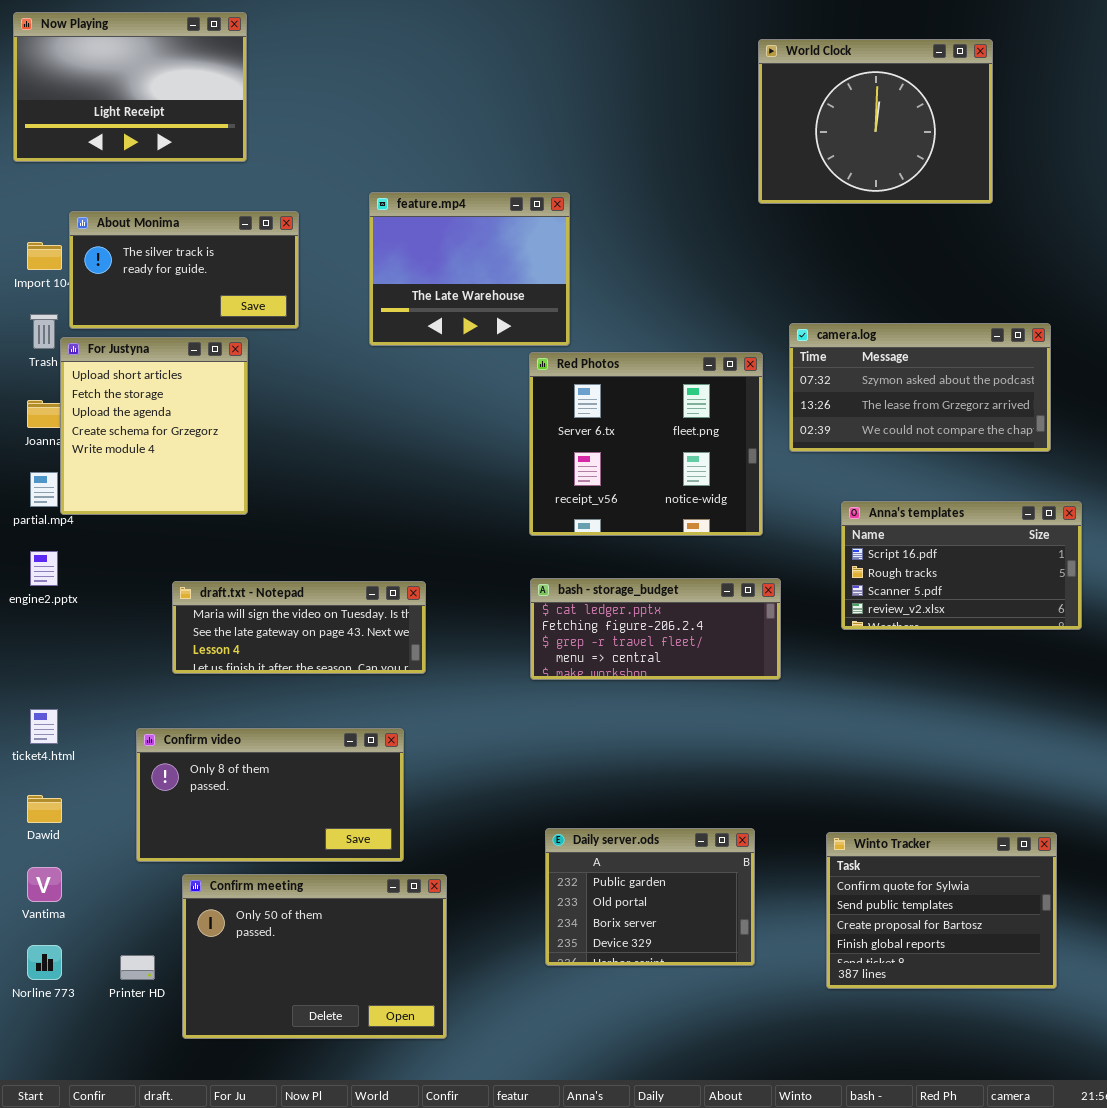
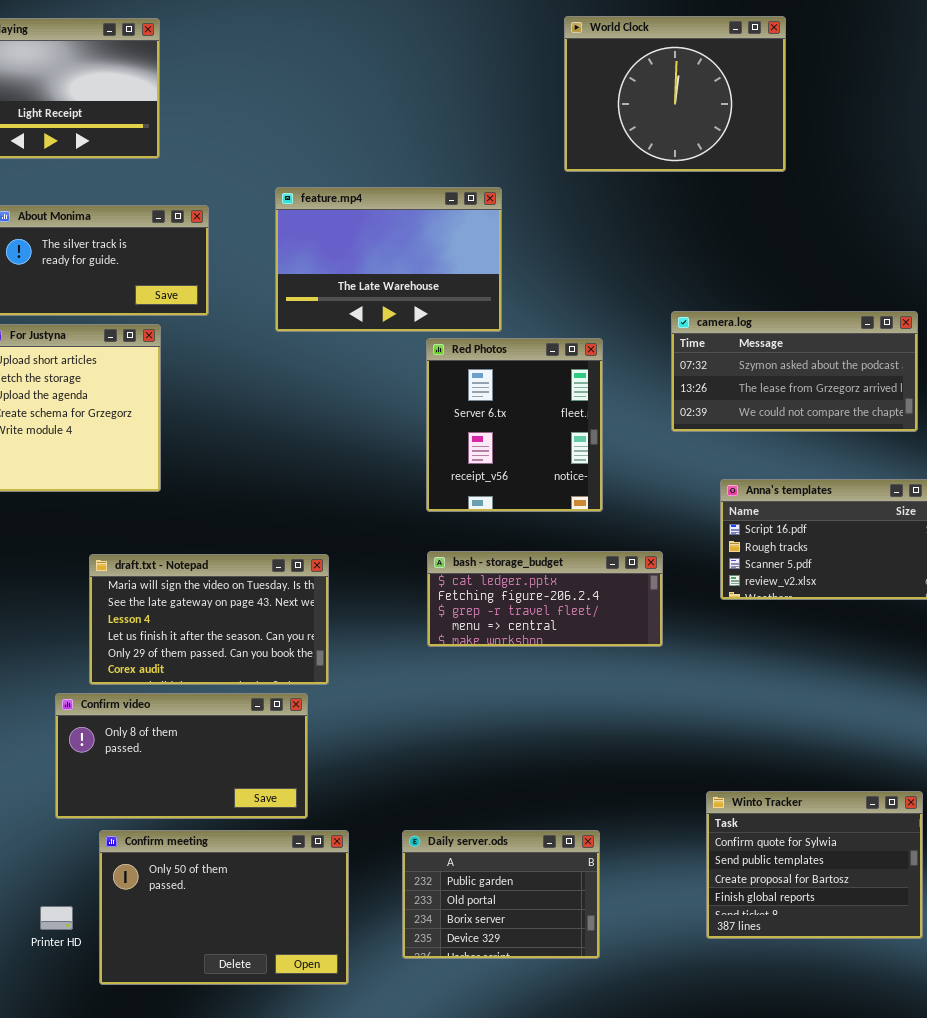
World Clock: [758,39,993,204] -> [564,16,786,172], moved
feature.mp4: [369,192,570,346] -> [275,187,502,332], resized
Red Photos: [529,352,763,536] -> [426,338,603,512], resized
draft.txt - Notepad: [172,581,426,674] -> [89,554,329,685], resized
Daily server.ods: [545,828,755,966] -> [402,830,600,959], moved

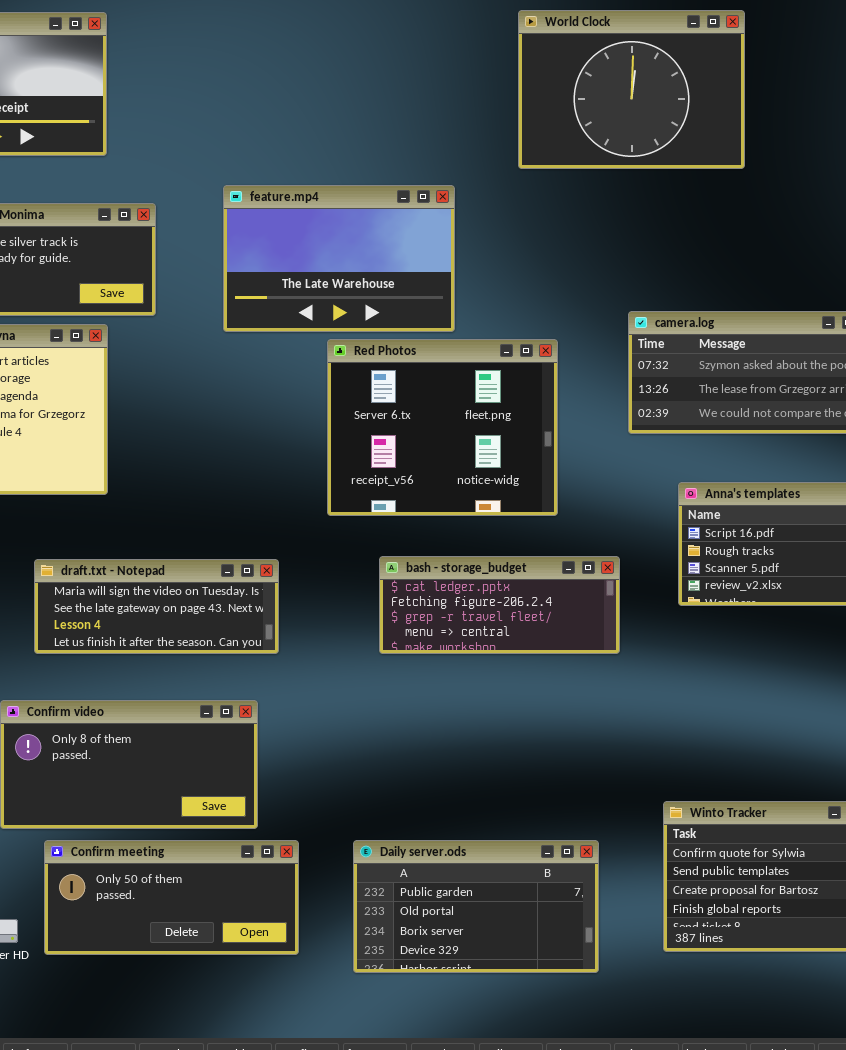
Red Photos: [426,338,603,512] -> [327,339,558,516], resized
draft.txt - Notepad: [89,554,329,685] -> [34,559,279,654], resized
Confirm meeting: [99,830,349,985] -> [44,840,299,955], resized
Daily server.ods: [402,830,600,959] -> [353,840,599,973], resized

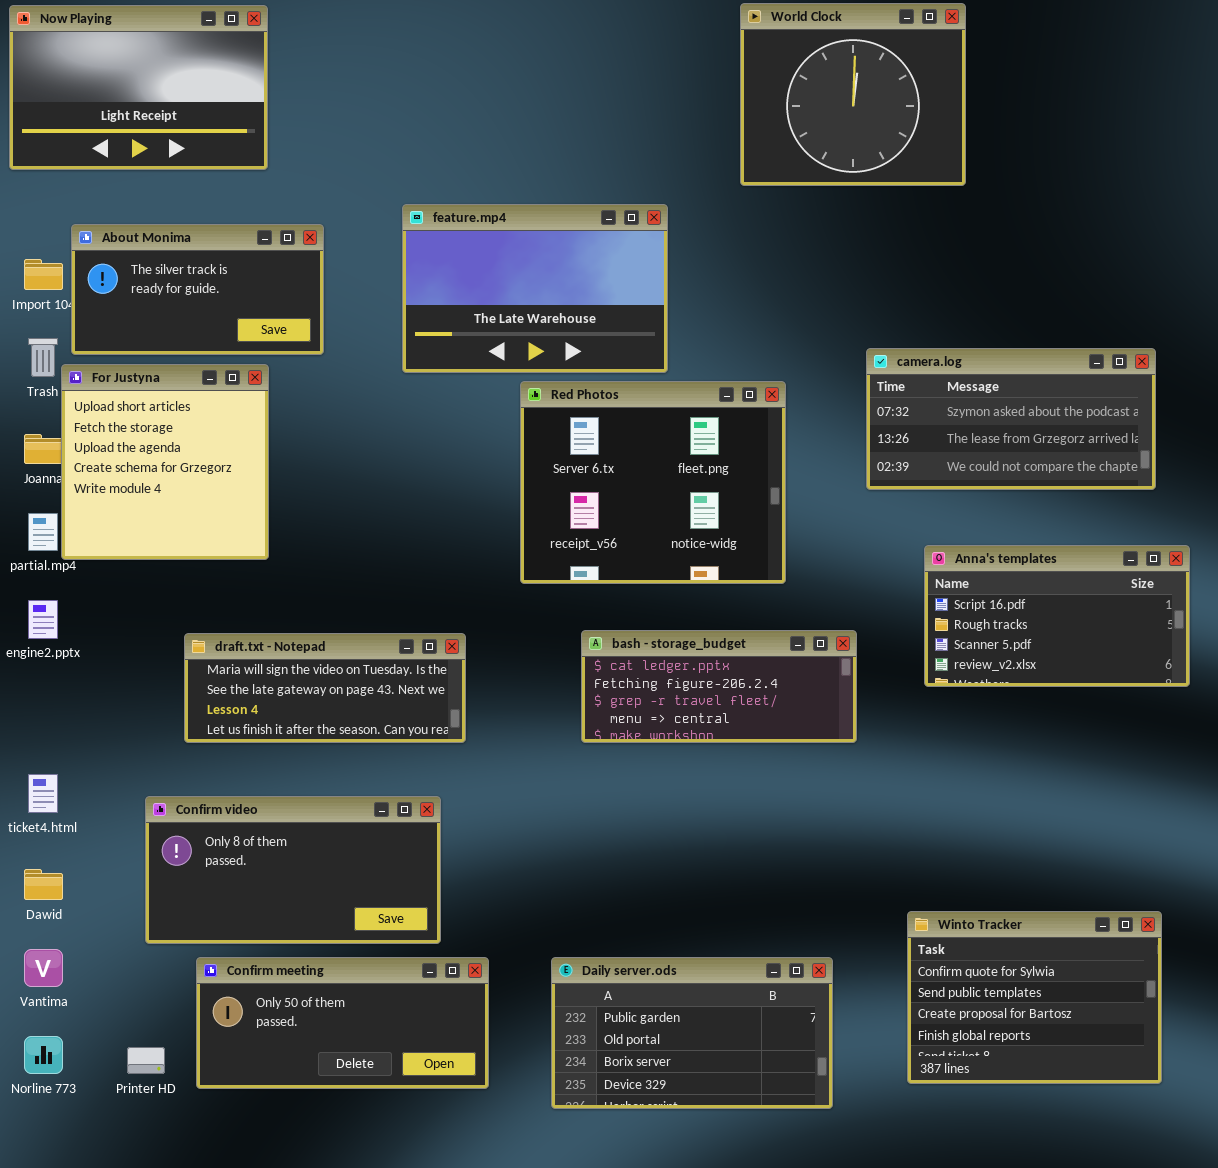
World Clock: [518,10,745,169] -> [740,3,966,186], resized

